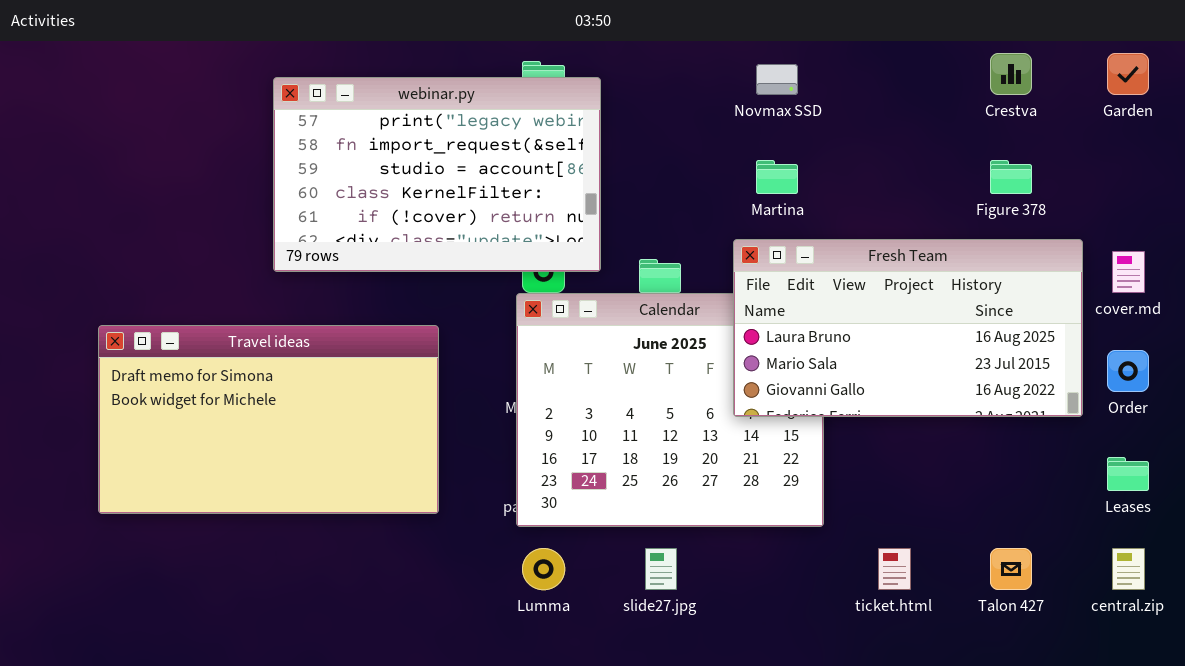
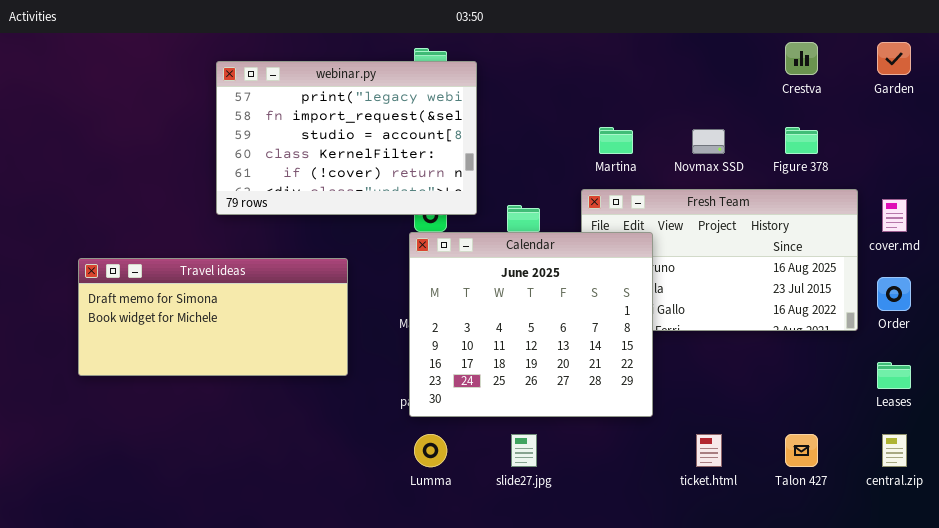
Novmax SSD: [756,64,798,95] -> [692,129,725,154], moved
Calendar: [516,293,824,527] -> [409,232,653,417], raised
Travel ideas: [98,325,439,514] -> [78,258,348,376], resized

